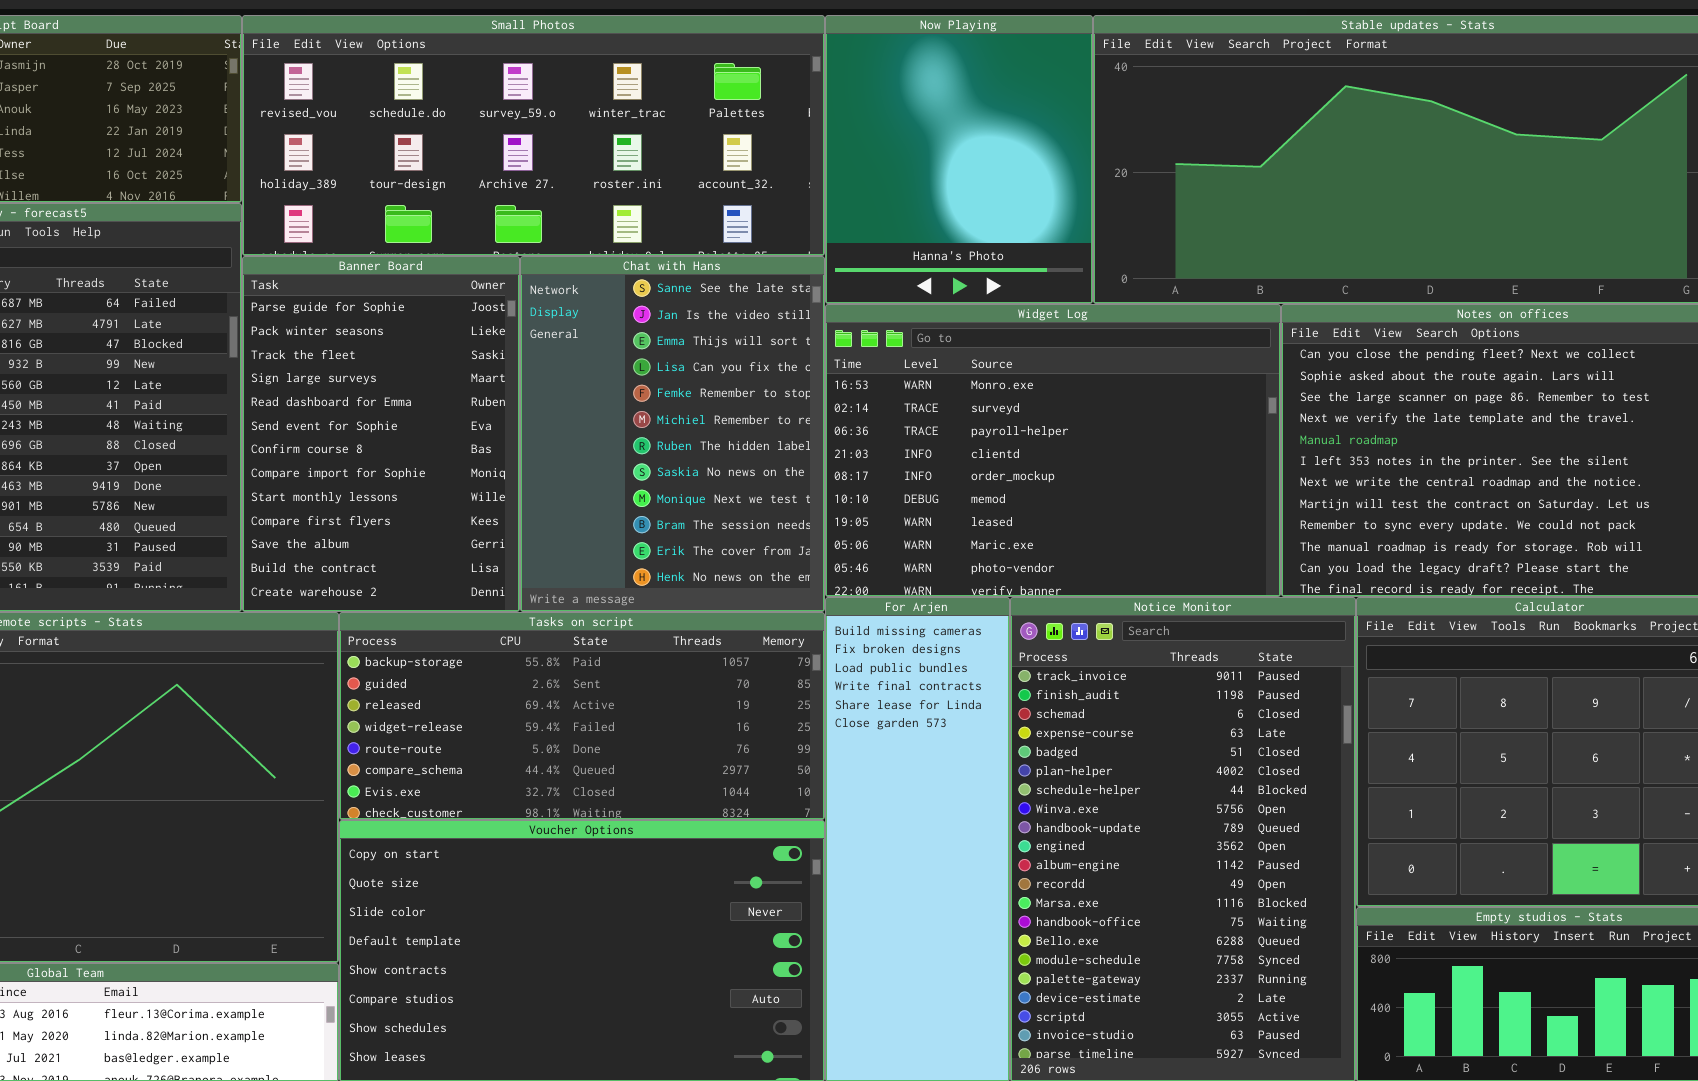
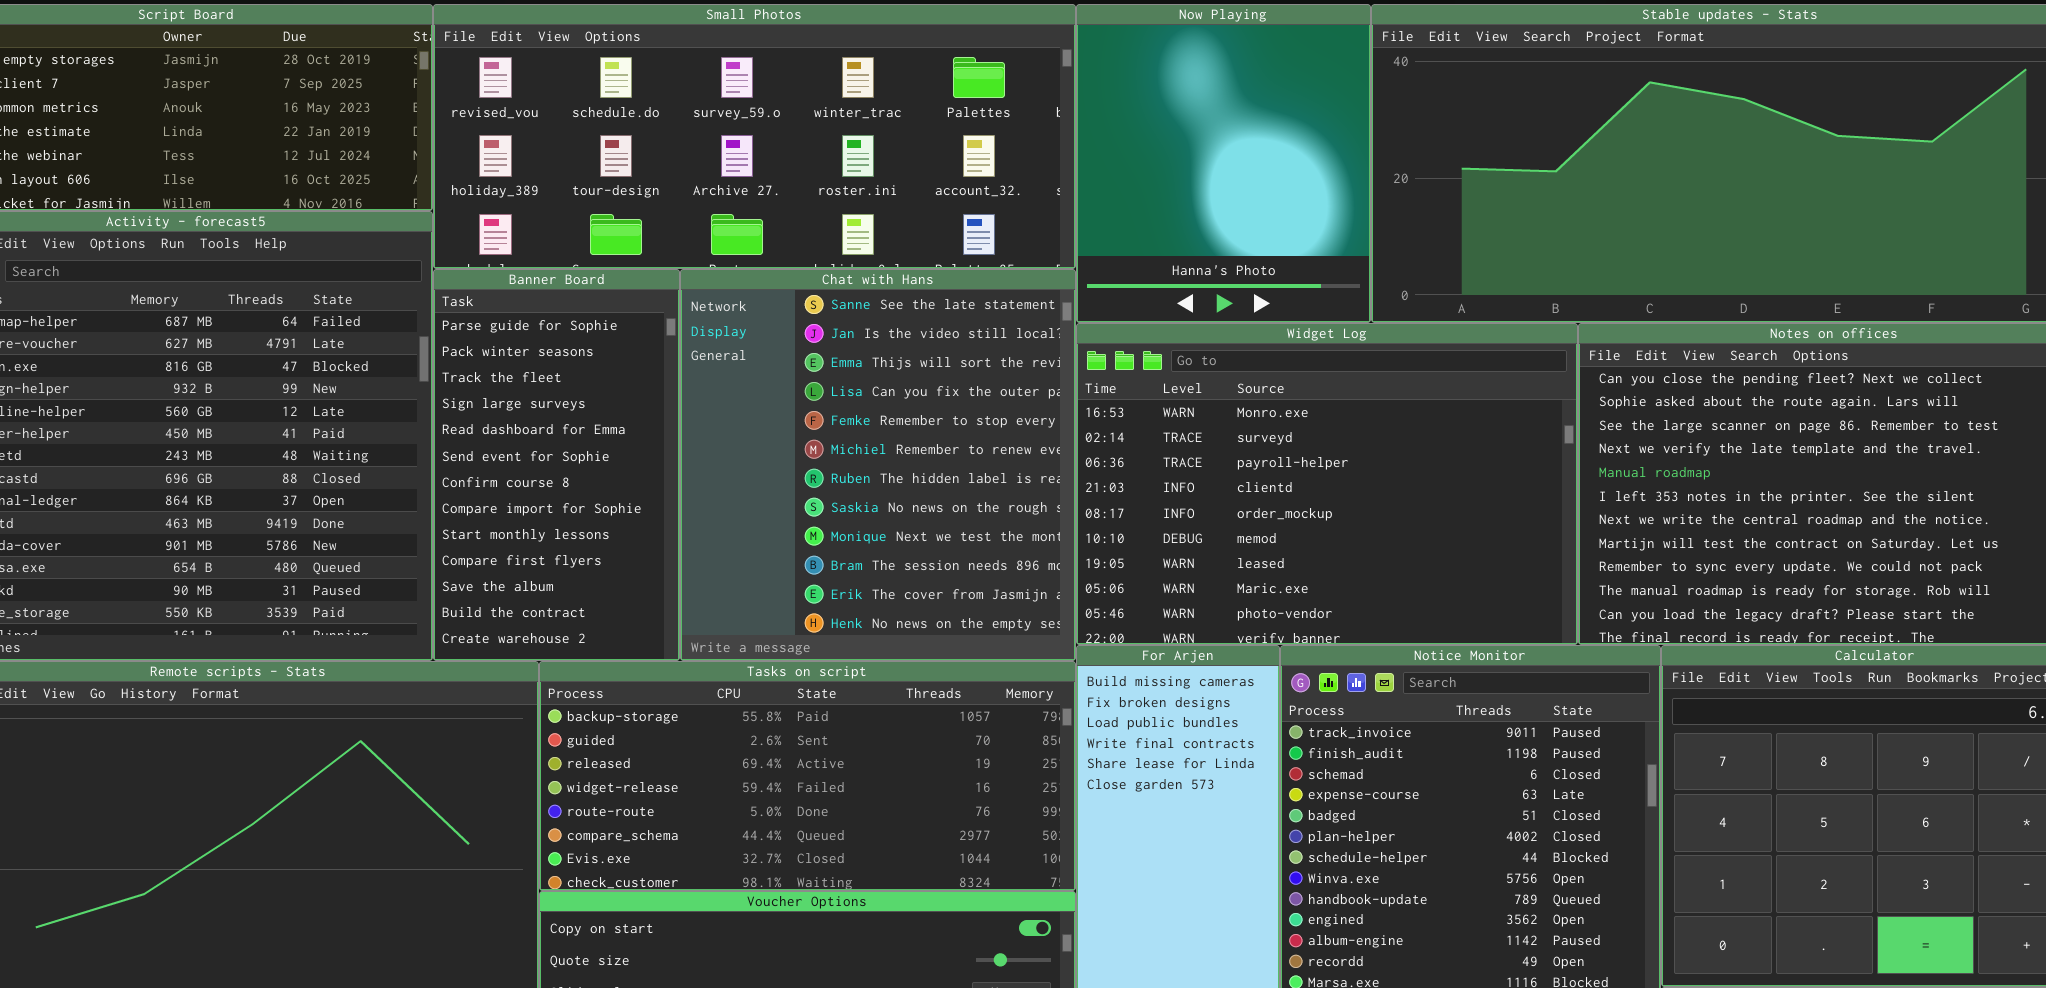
Banner Board: [242,256,520,612] -> [433,269,680,661], resized
Chat with Hans: [520,256,825,612] -> [680,269,1076,661], resized

